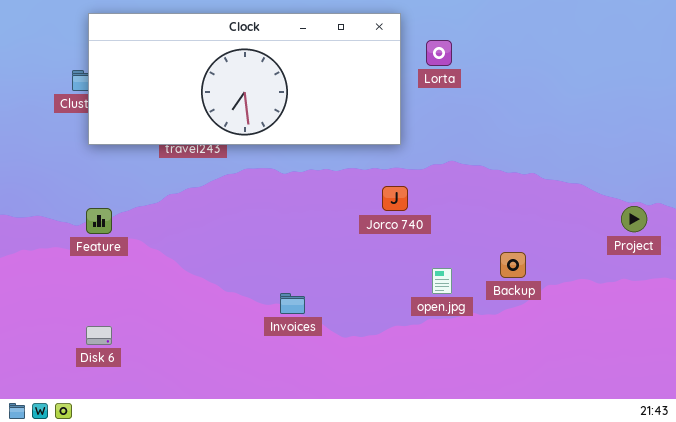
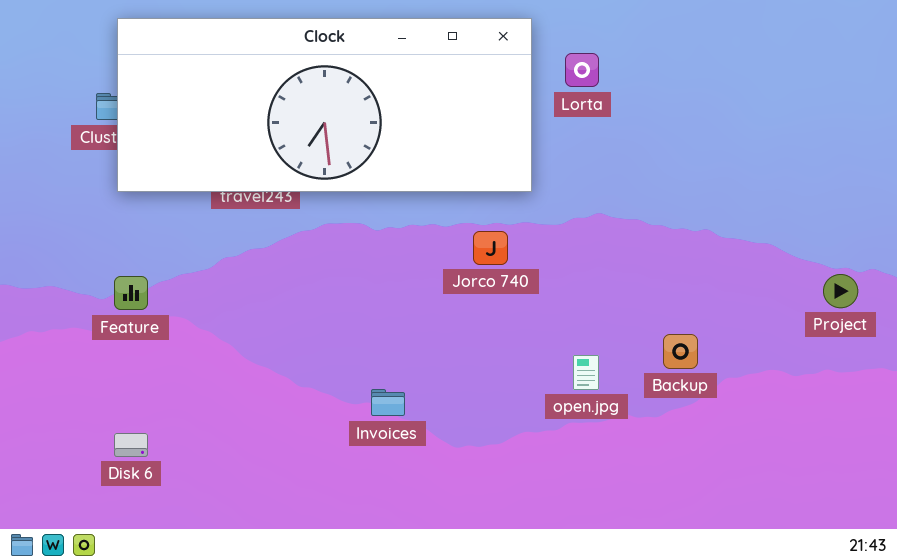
Jorco 740: [382,186,408,211] -> [473,231,508,265], moved

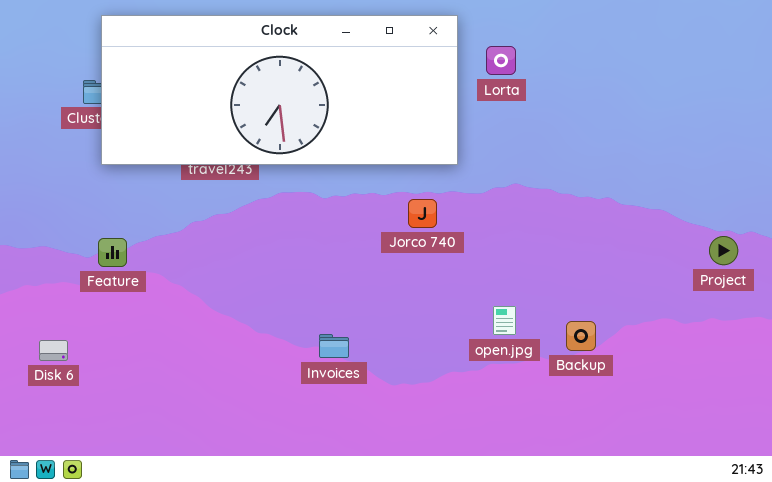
Backup: [663,334,698,369] -> [566,321,596,351], moved
Disk 6: [114,433,148,457] -> [39,340,68,361], moved

